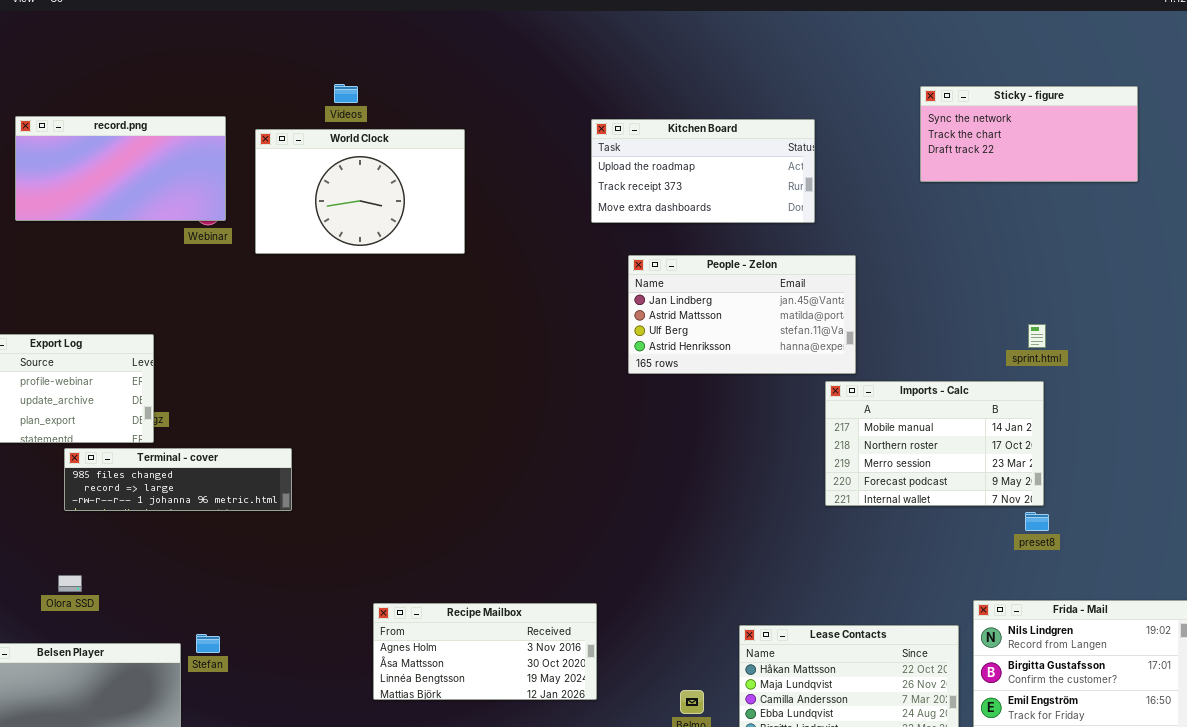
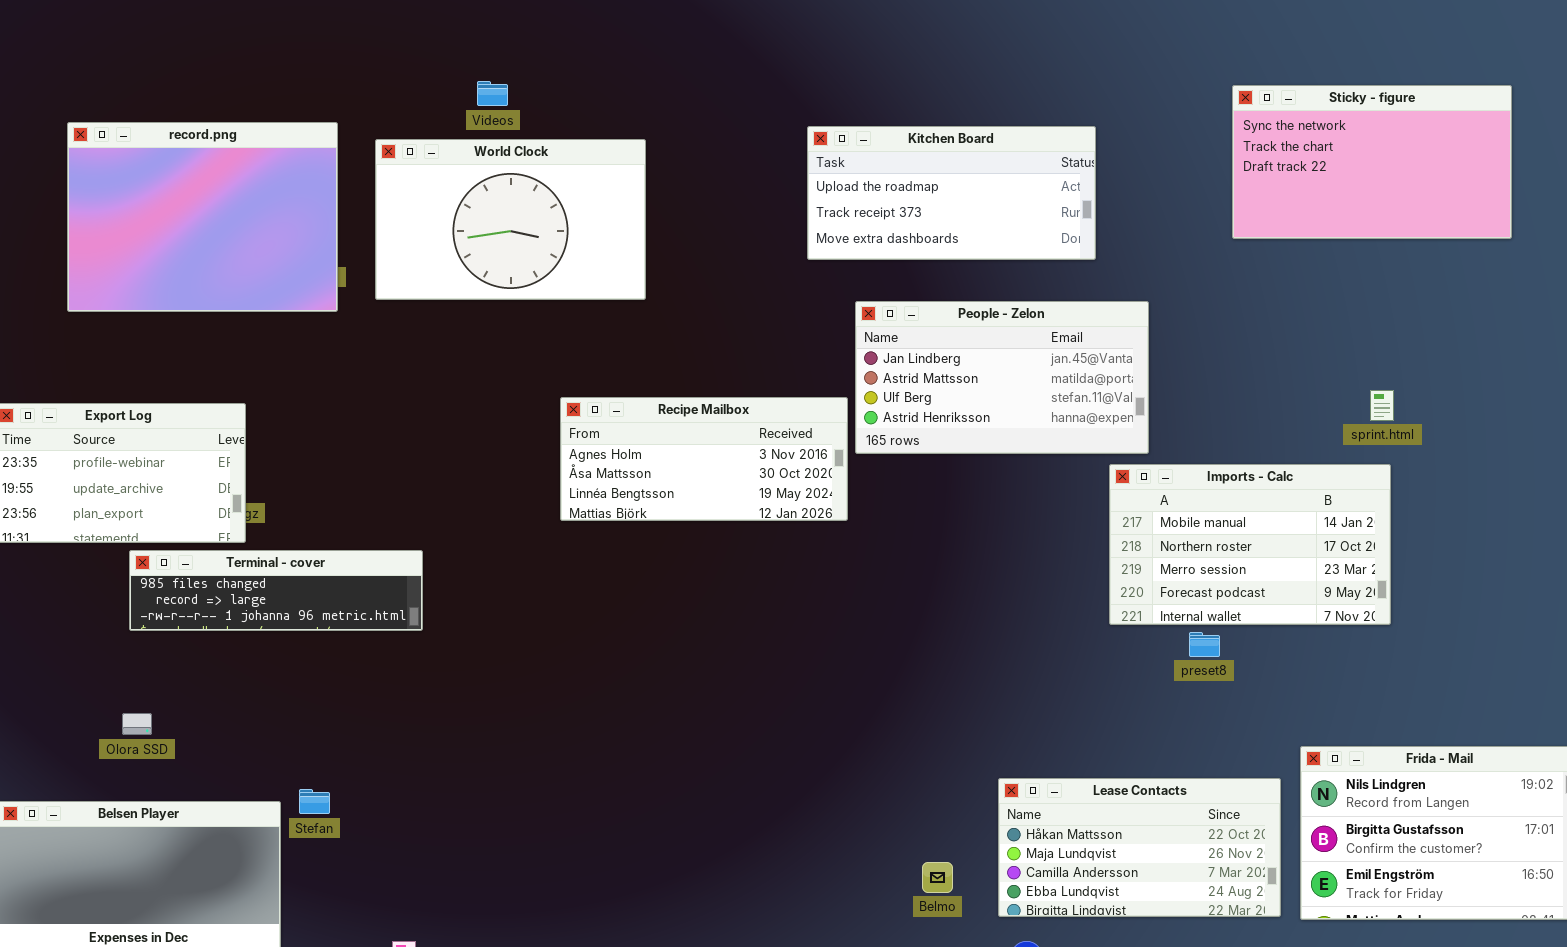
Sticky - figure: [920,86,1138,182] -> [1232,85,1512,239], resized
record.png: [15,116,226,221] -> [67,122,338,312], resized
preset8: [1025,512,1049,531] -> [1189,632,1220,657], moved
Recipe Mailbox: [373,603,597,700] -> [560,397,848,521], moved

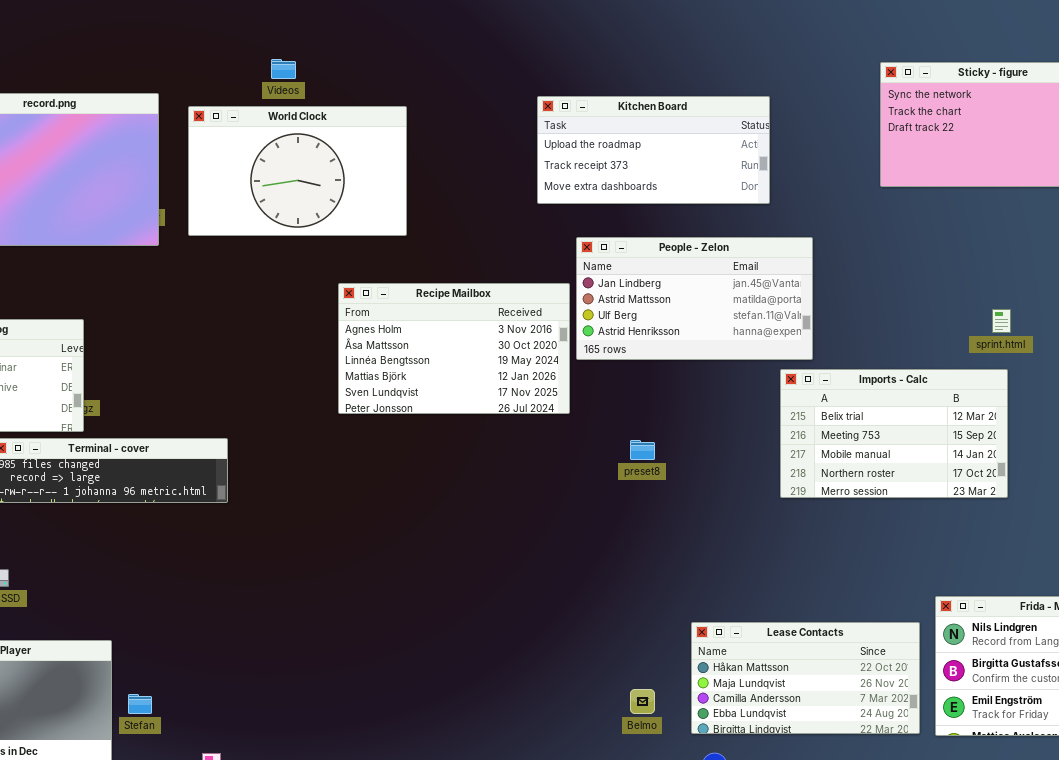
Recipe Mailbox: [560,397,848,521] -> [338,283,570,414], resized
Imports - Calc: [1109,464,1391,625] -> [780,369,1008,498], scrolled up 2 rows
preset8: [1189,632,1220,657] -> [630,440,655,460], moved
Stefan: [299,789,330,814] -> [128,694,152,714], moved

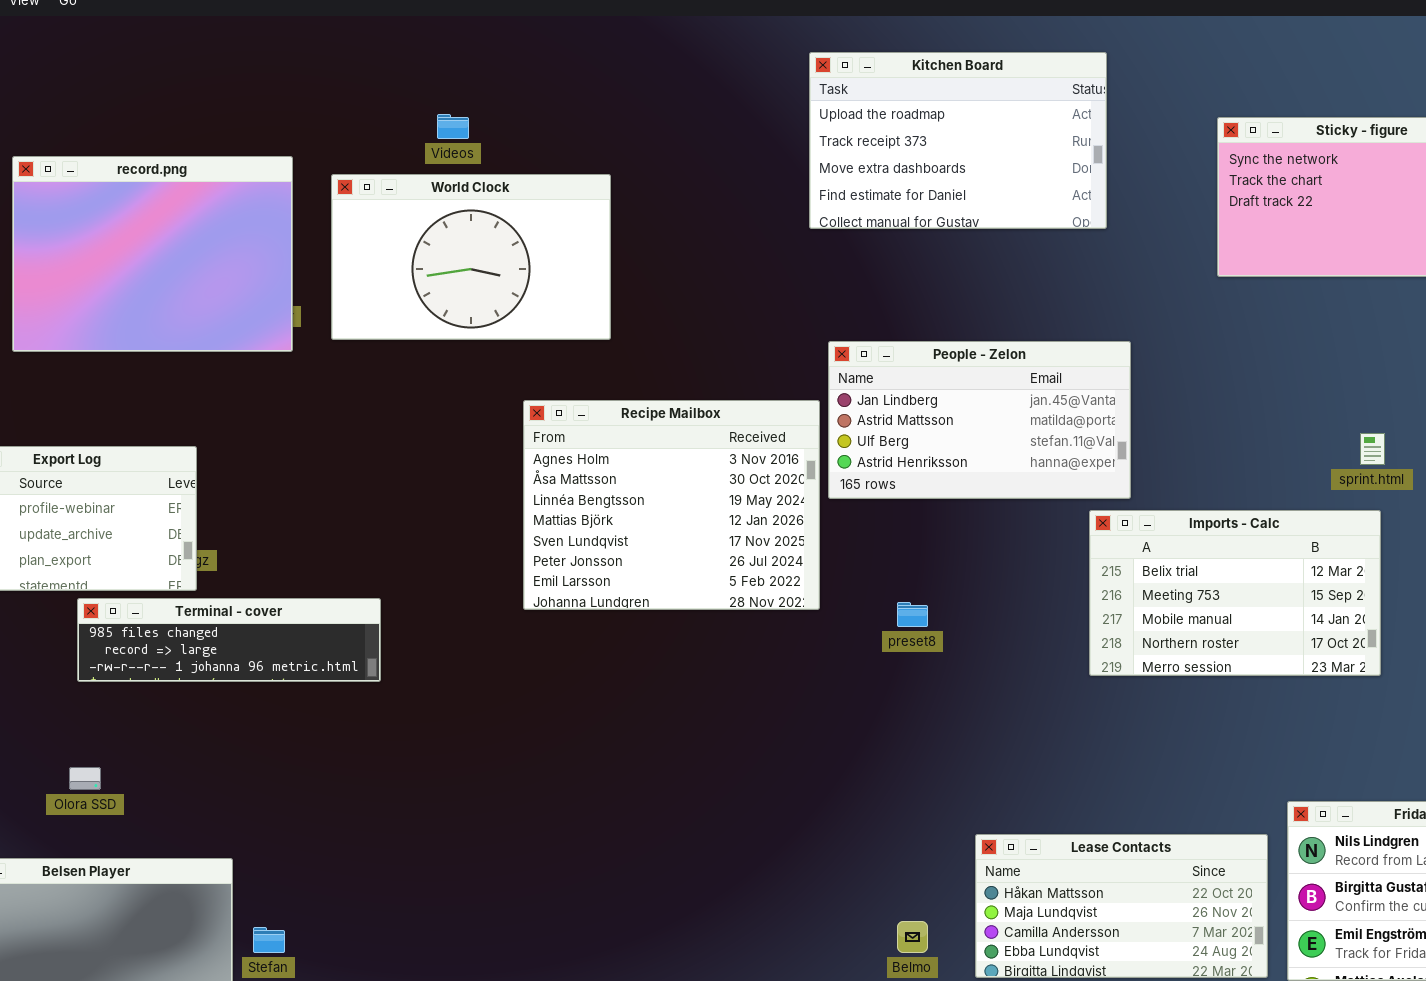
Kitchen Board: [537,96,770,204] -> [809,52,1107,229], moved, resized
Recipe Mailbox: [338,283,570,414] -> [523,400,820,610], resized

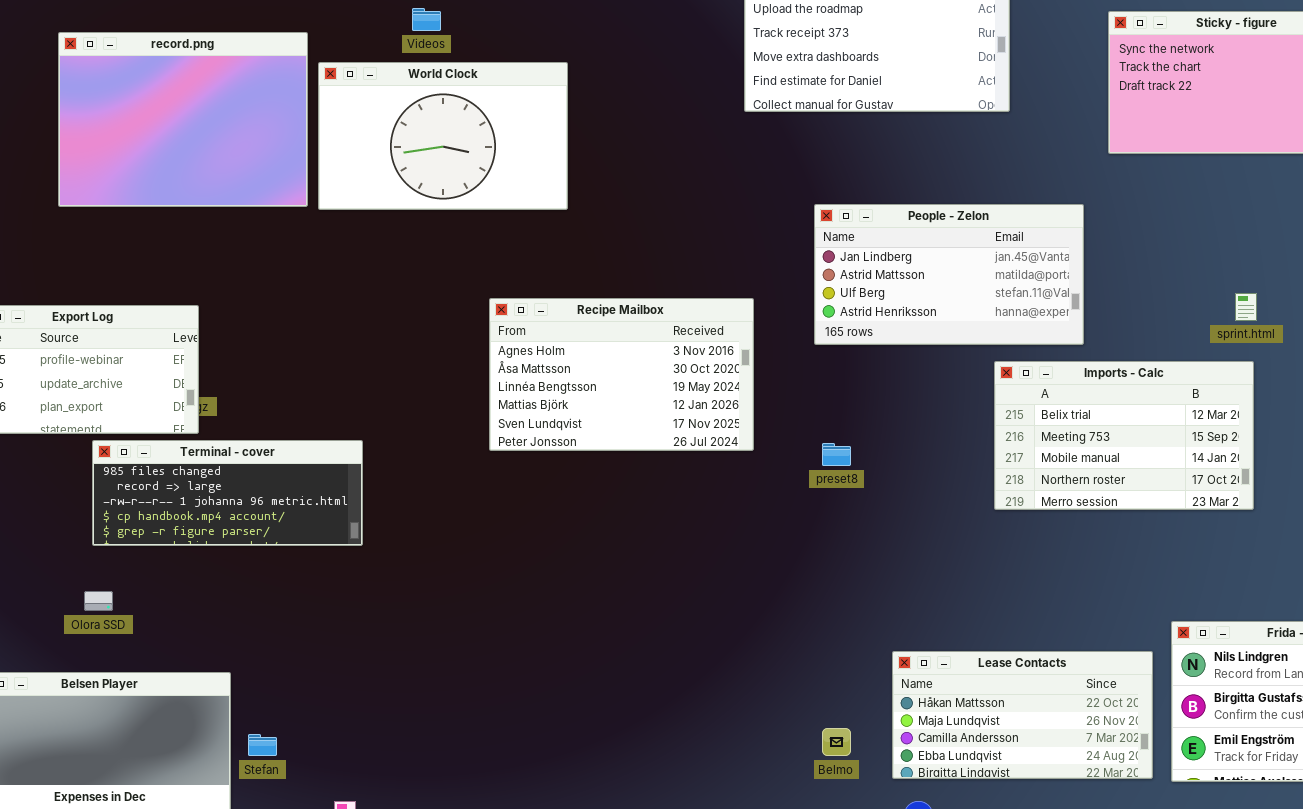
record.png: [12,156,293,352] -> [58,32,308,207], moved
People - Zelon: [828,341,1131,499] -> [814,204,1084,345], moved
Recipe Mailbox: [523,400,820,610] -> [489,298,754,451], resized
Terminal - cover: [77,598,381,682] -> [92,440,363,546], resized

